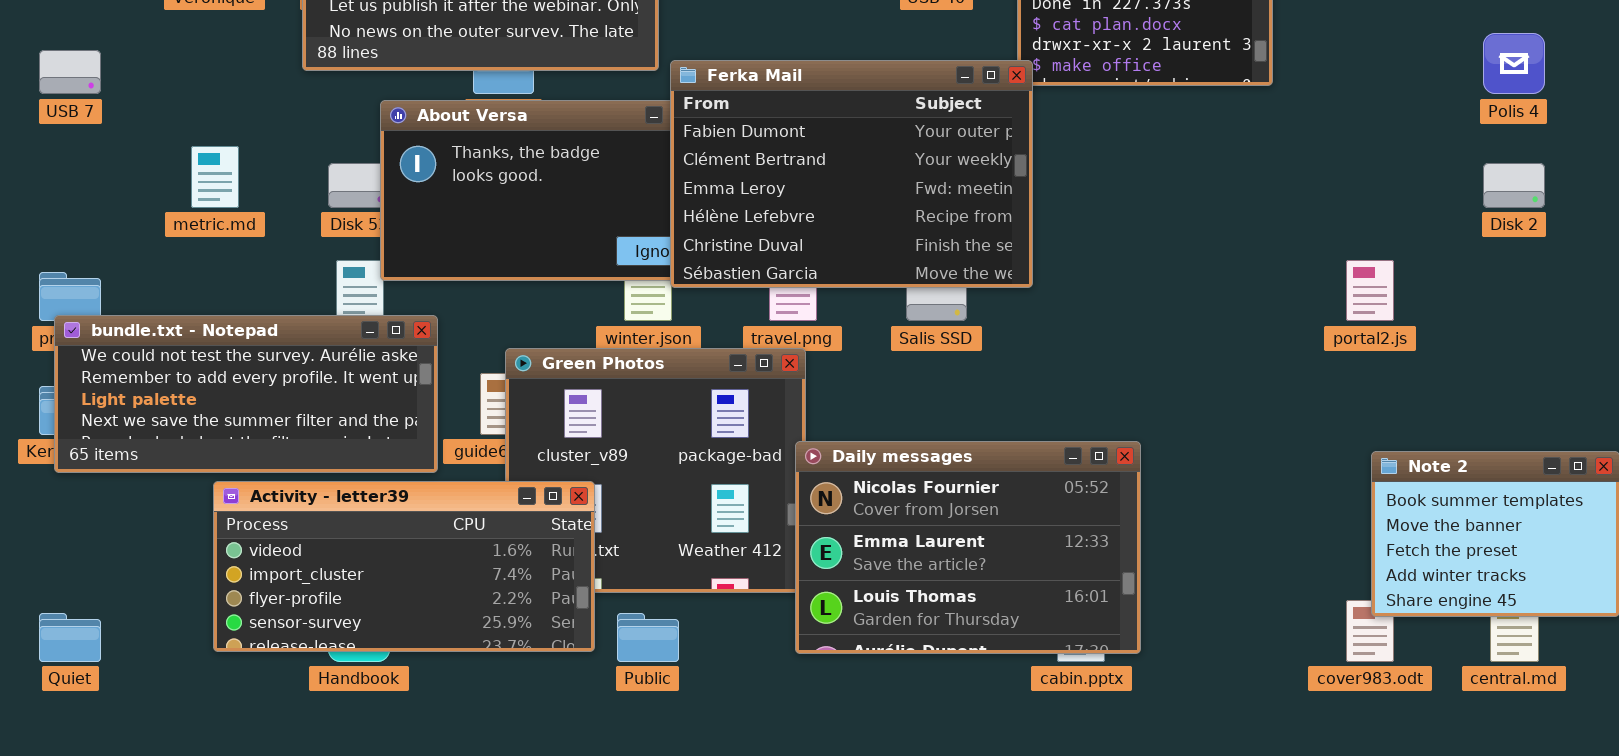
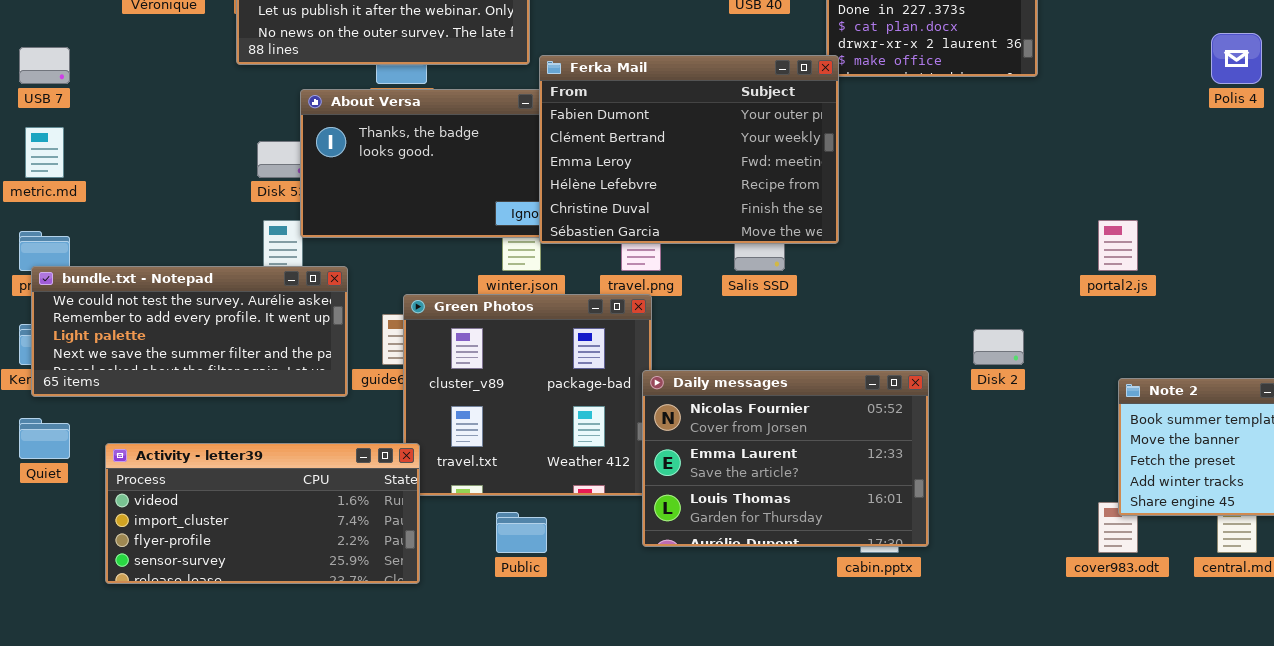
metric.md: [191,146,239,208] -> [25,127,64,178], moved
Disk 2: [1483,163,1545,208] -> [973,329,1024,365], moved
Activity - letter39: [213,481,595,652] -> [105,443,420,584], moved
Quiet: [39,613,101,662] -> [19,418,70,459], moved

